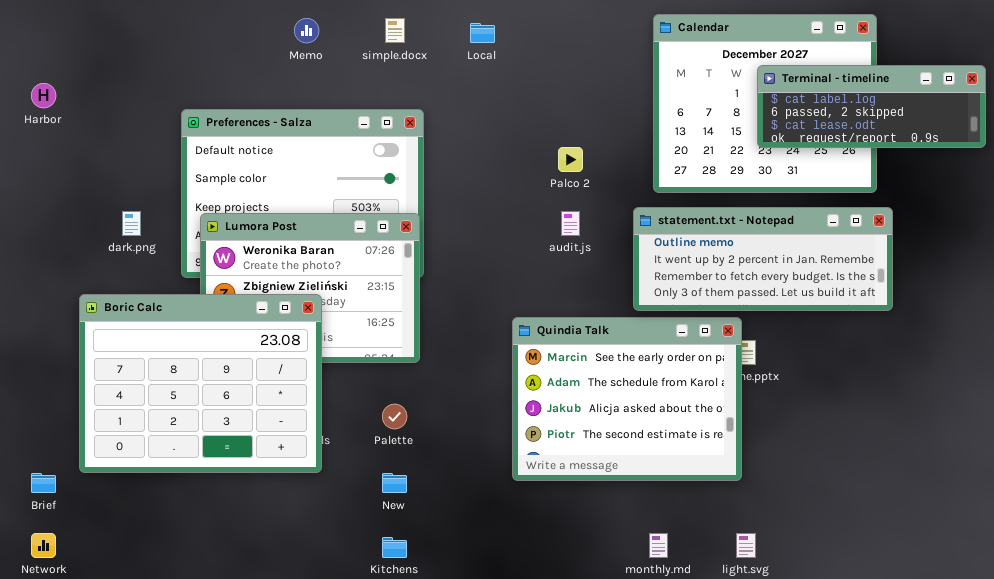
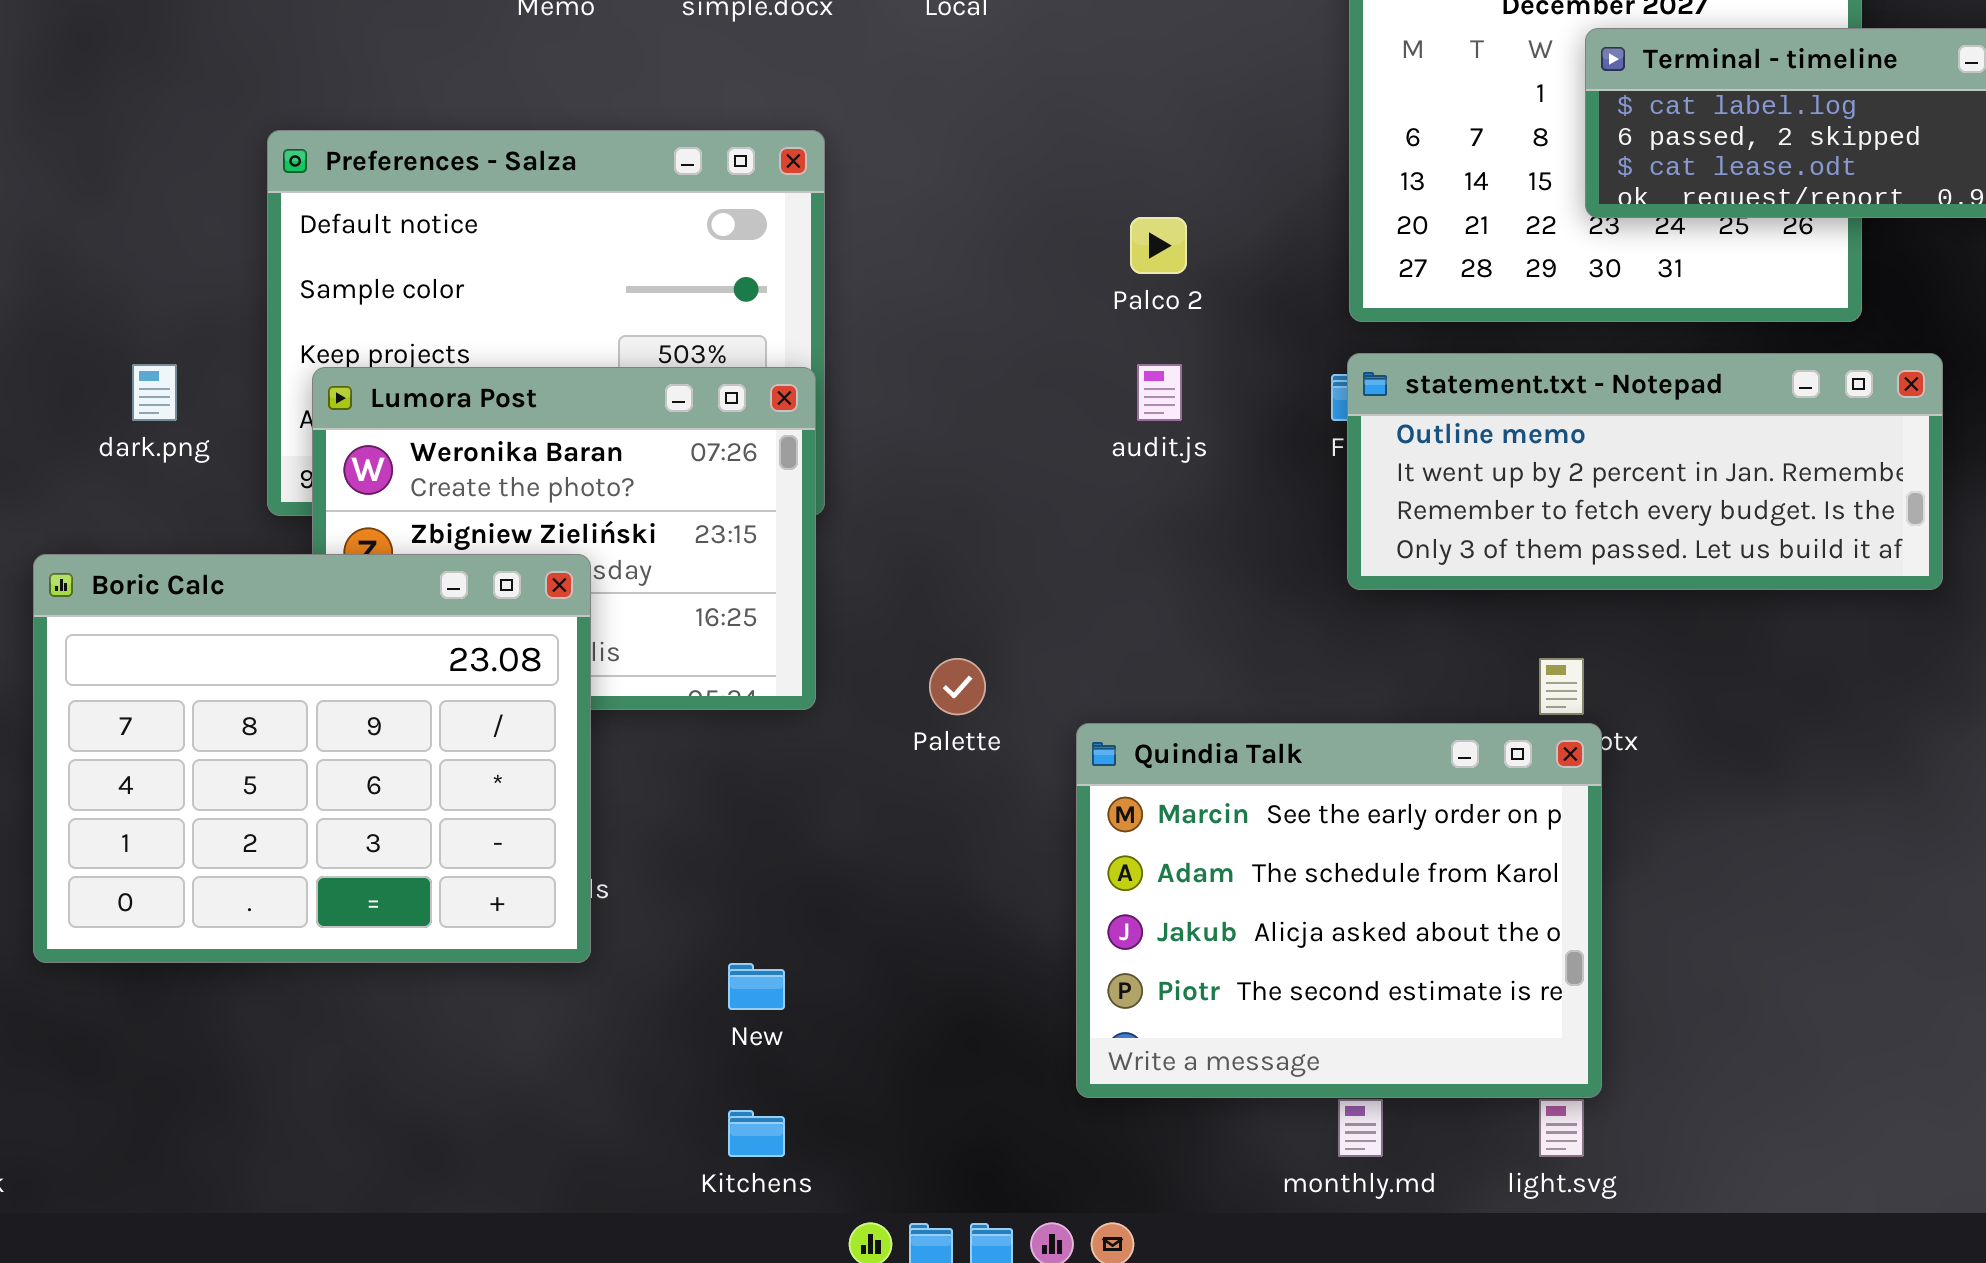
statement.txt - Notepad: [633,207,893,311] -> [1347,353,1943,590], moved
Quindia Talk: [512,317,742,481] -> [1076,723,1602,1098], moved
Palette: [382,404,407,429] -> [929,658,986,715], moved

